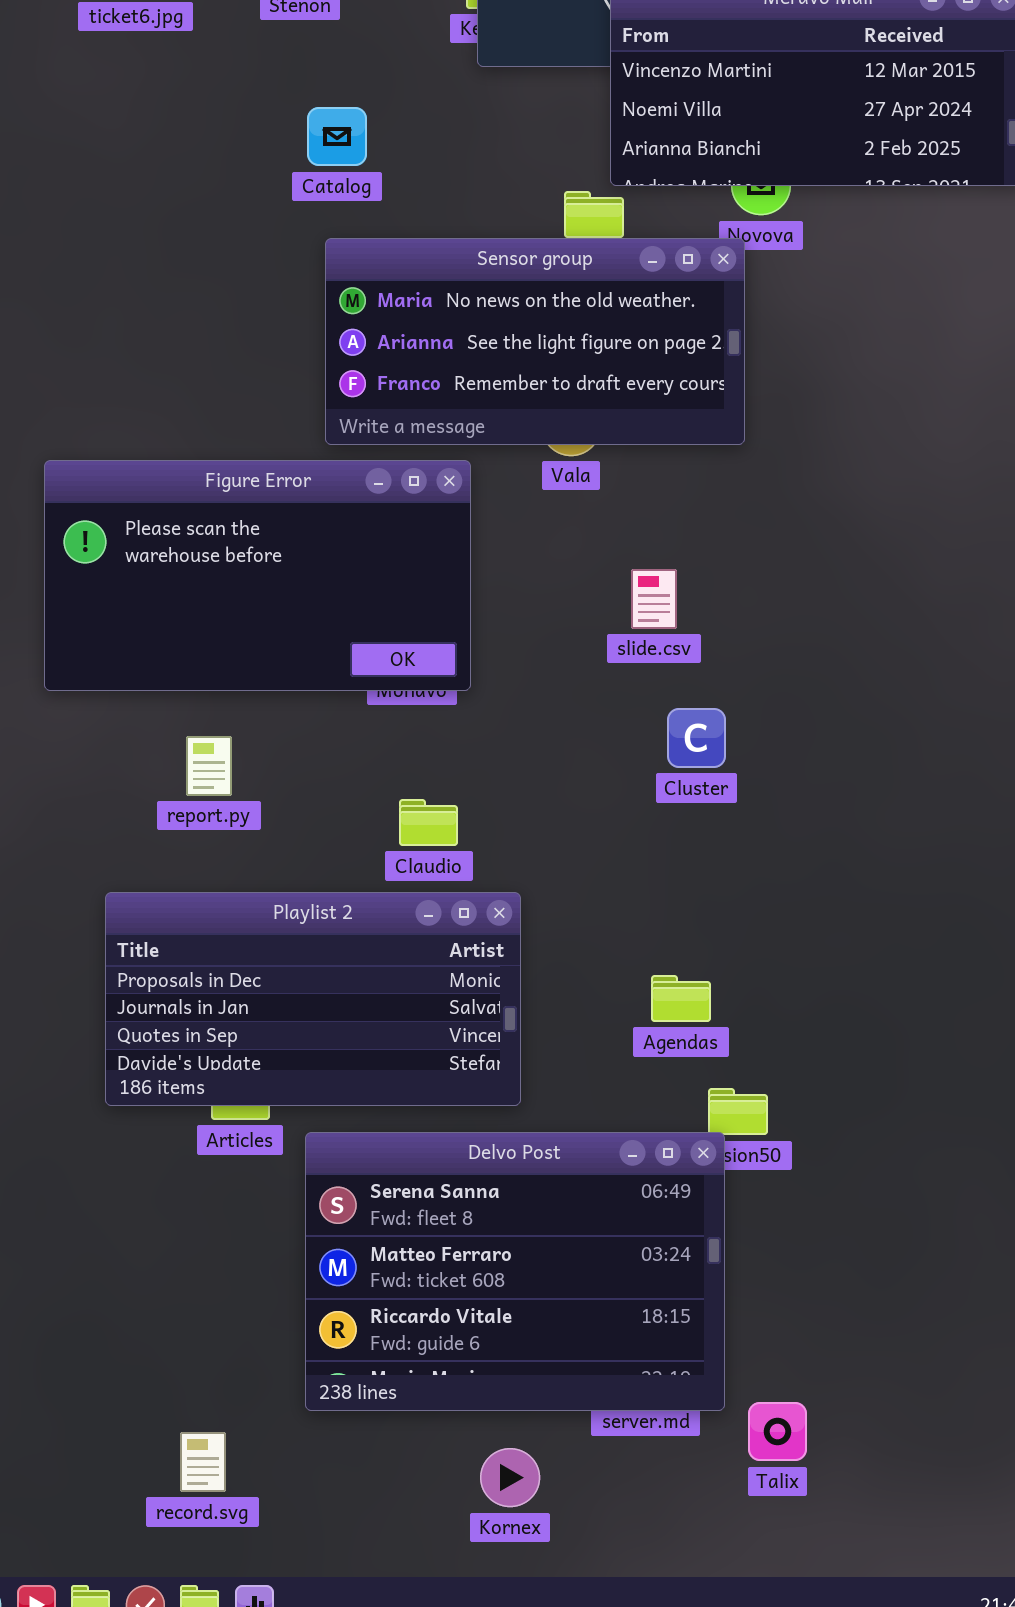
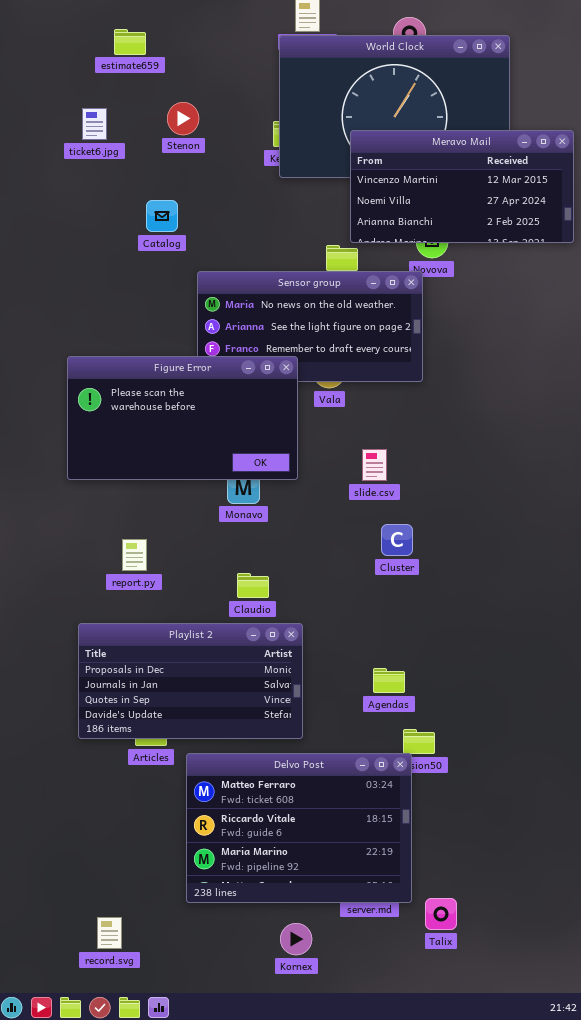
Catalog: [307,107,367,166] -> [146,200,178,232], moved
Figure Error: [44,460,471,691] -> [67,356,298,480], moved
Delvo Post: [305,1132,725,1411] -> [186,753,412,903], scrolled down 1 row
record.svg: [180,1432,226,1492] -> [97,917,122,949], moved

